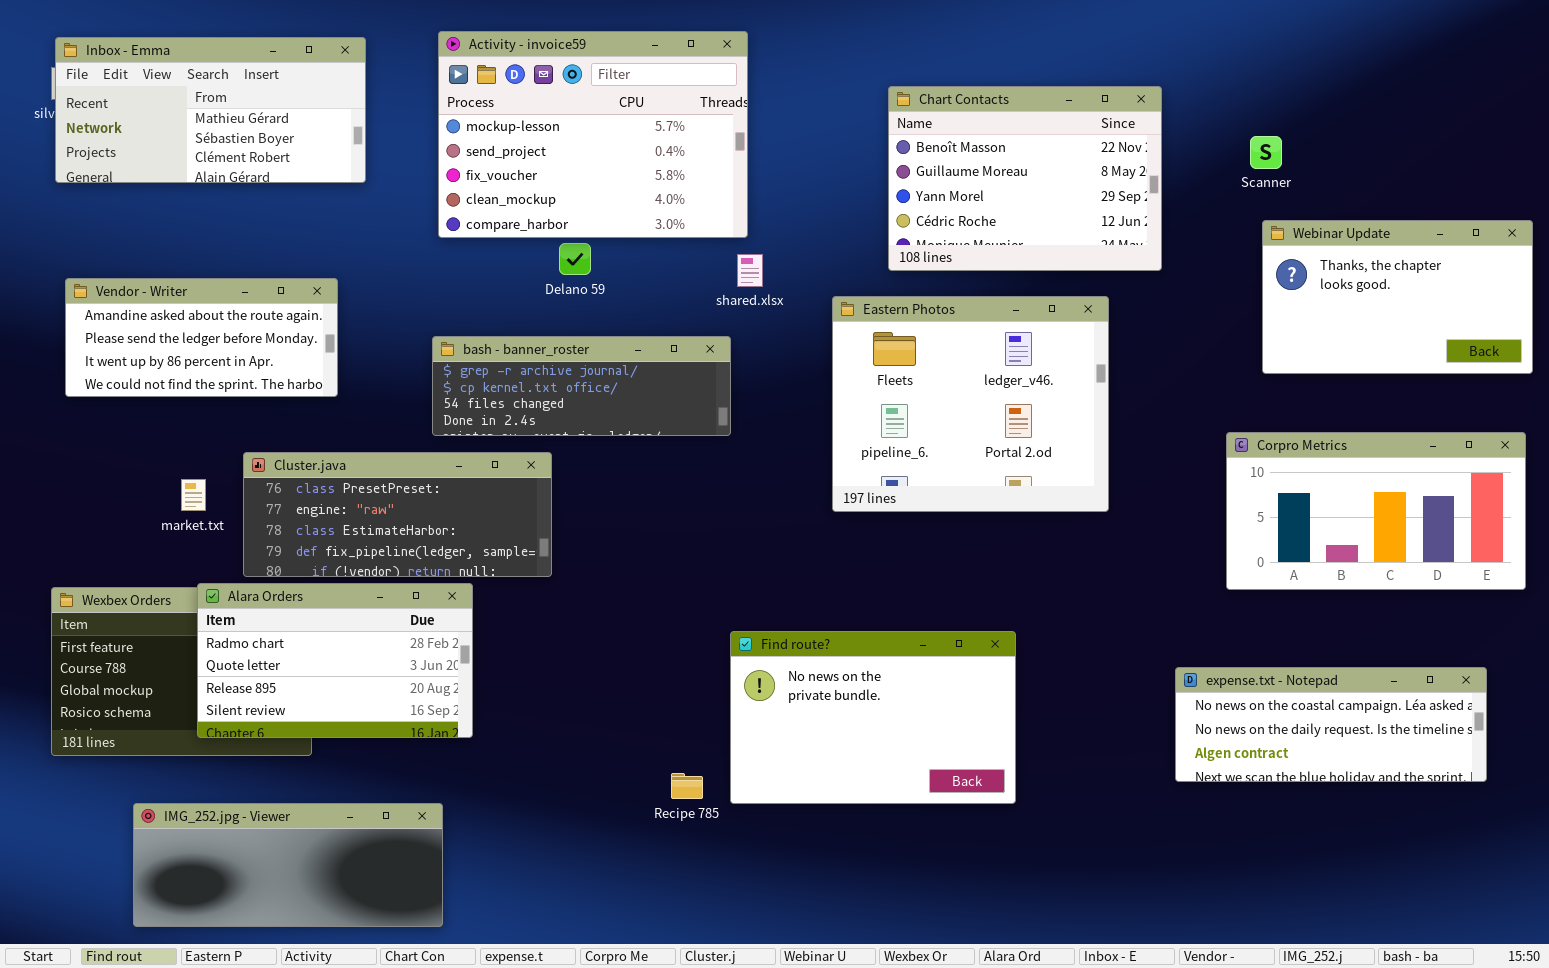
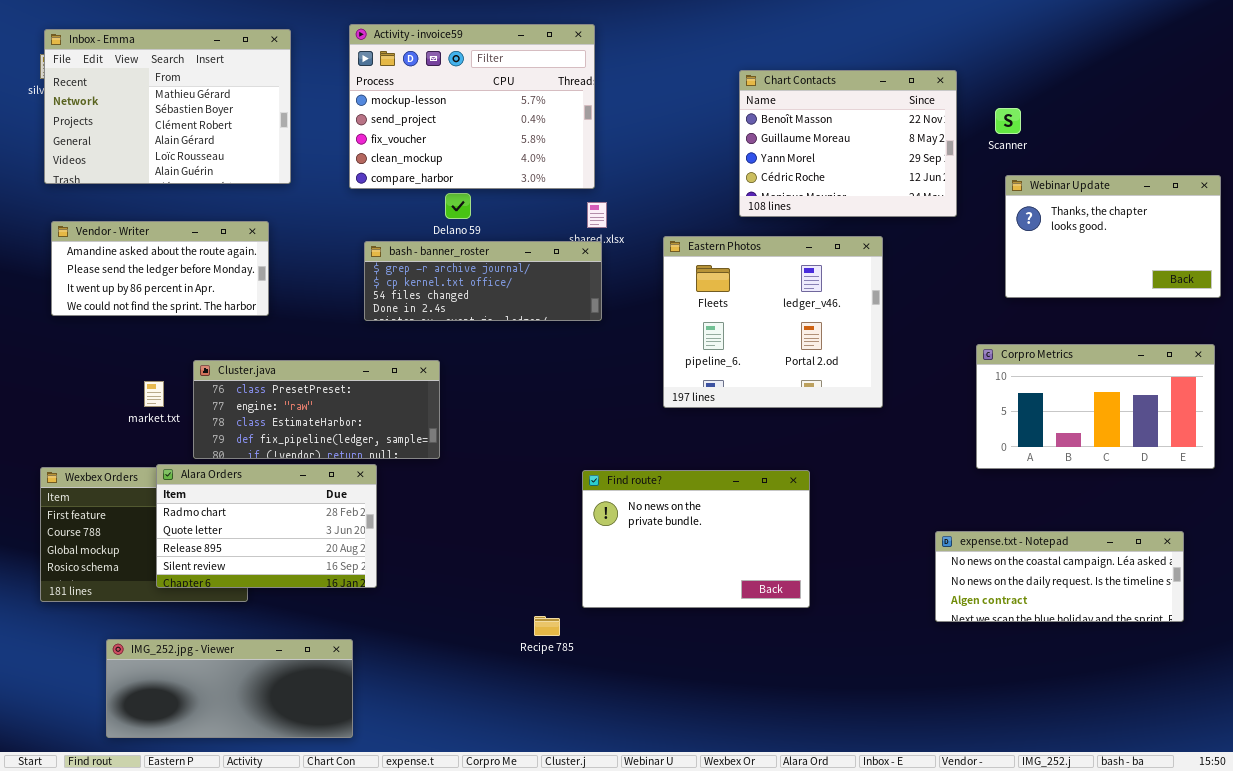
Inbox - Emma: [55,37,366,183] -> [44,29,291,184], resized
Chart Contacts: [888,86,1162,271] -> [739,70,957,217], moved
bash - banner_roster: [432,336,731,436] -> [364,241,602,321], moved
Find route?: [730,631,1016,804] -> [582,470,810,608], moved

